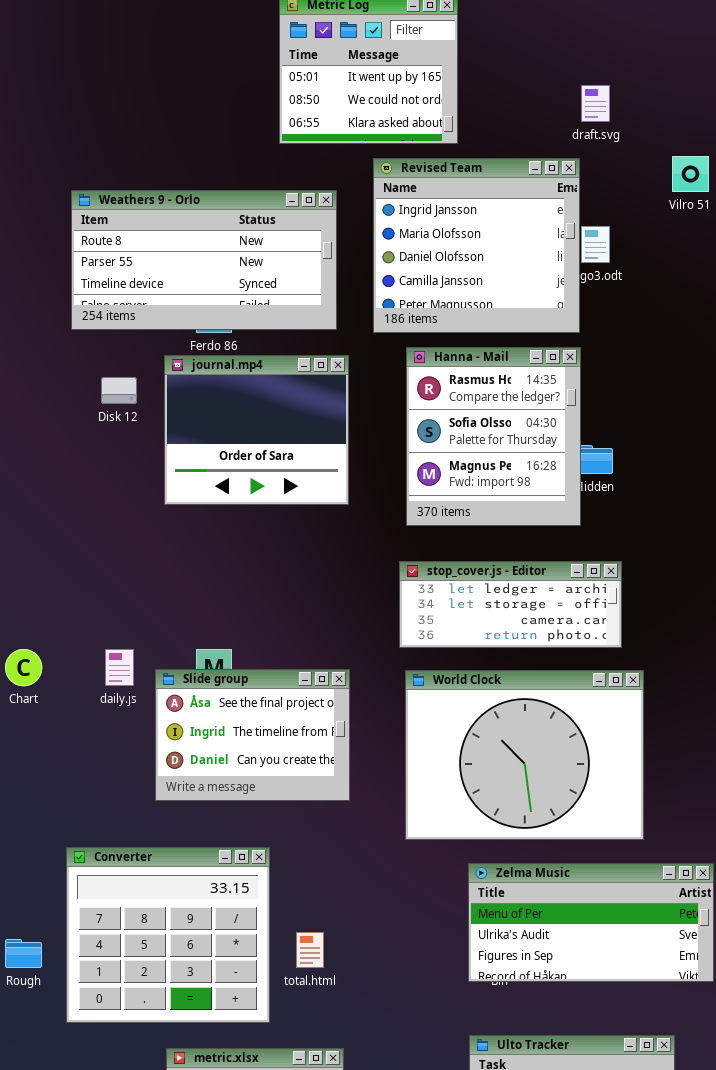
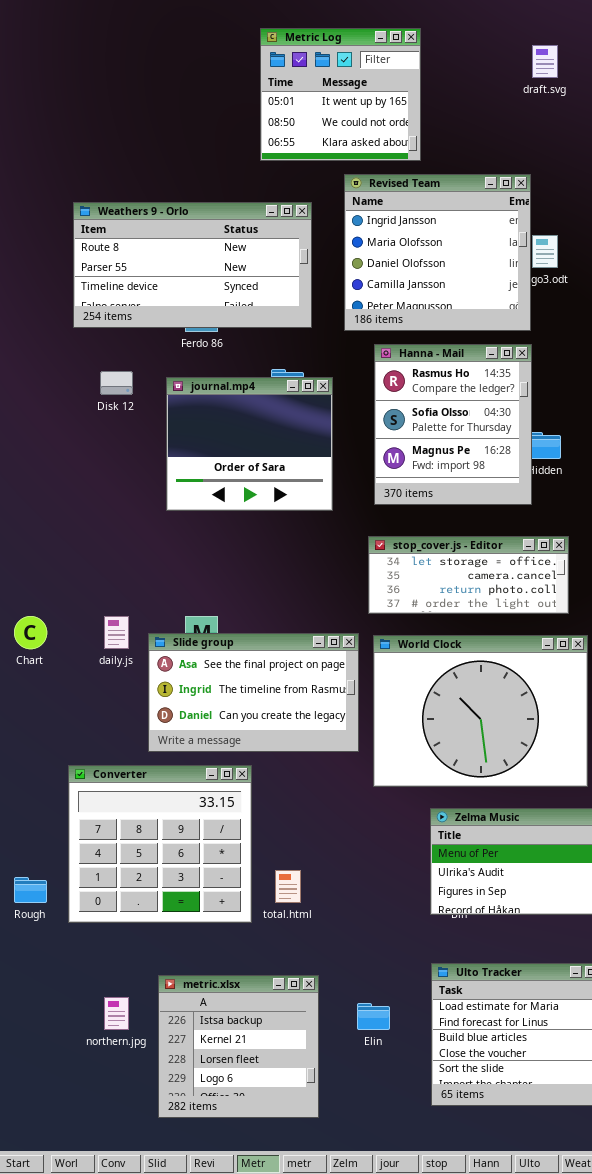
draft.svg: [581,85,610,122] -> [532,45,558,78], moved
journal.mp4: [164,355,349,505] -> [166,377,333,511], moved
stop_cover.js - Editor: [399,561,622,648] -> [368,536,569,614], scrolled down 1 row
Slide group: [155,669,350,801] -> [148,633,359,752], resized
Converter: [66,847,270,1023] -> [68,765,252,923], moved

